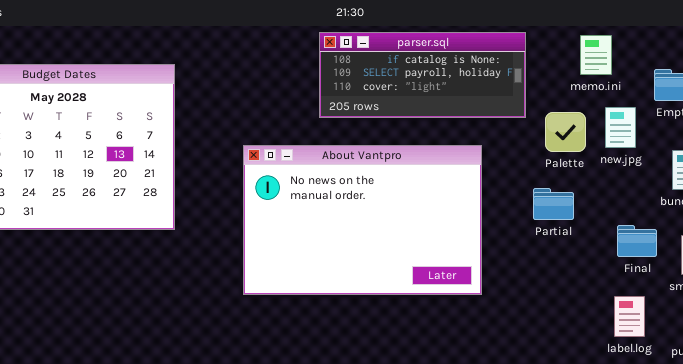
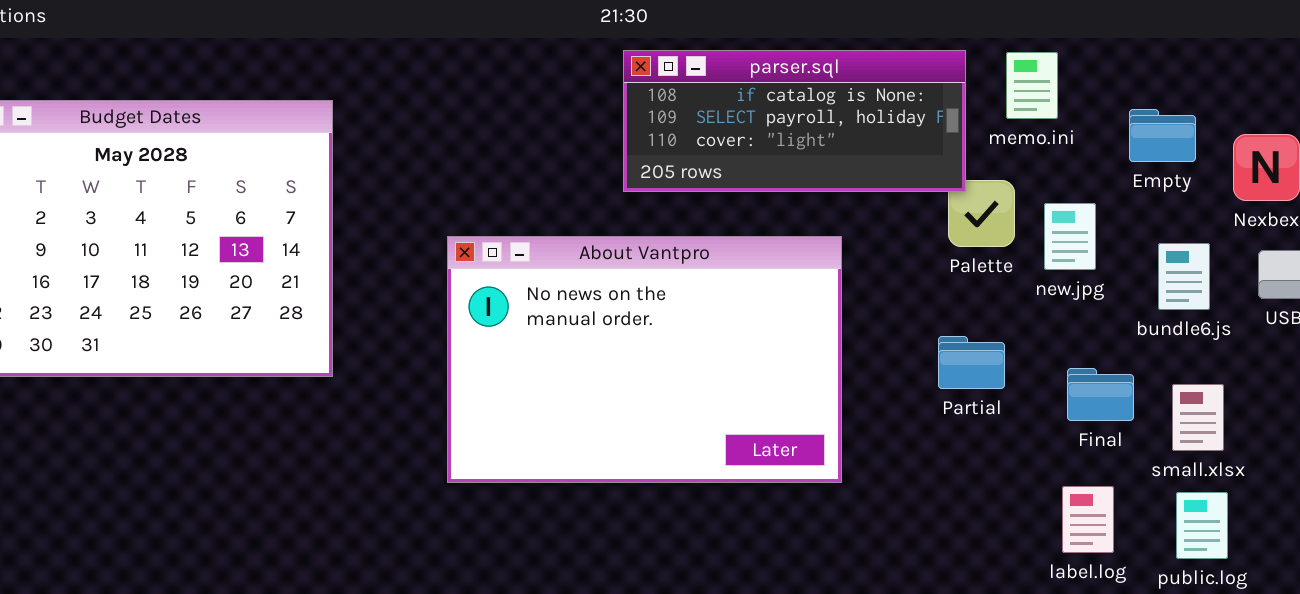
parser.sql: [319,32,526,118] -> [623,50,966,192], moved
new.jpg: [605,107,636,148] -> [1044,203,1096,270], moved
Partial: [533,188,574,220] -> [938,336,1005,389], moved

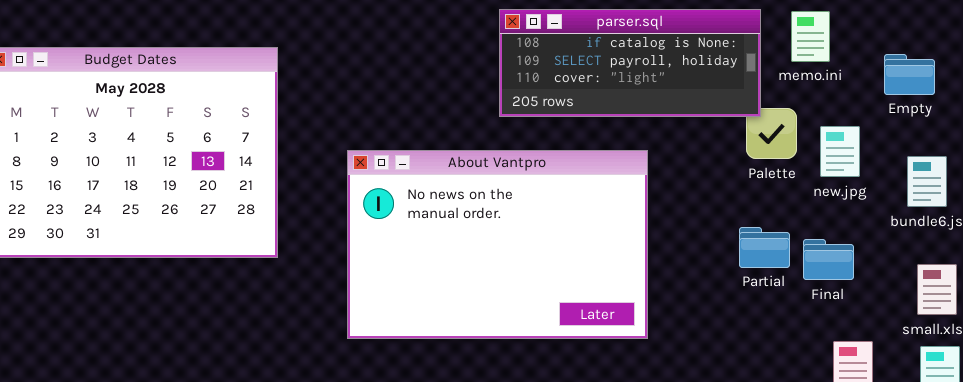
About Vantpro: [447,236,842,483] -> [347,150,648,339], moved
Final: [1067,368,1134,421] -> [803,239,854,280], moved

